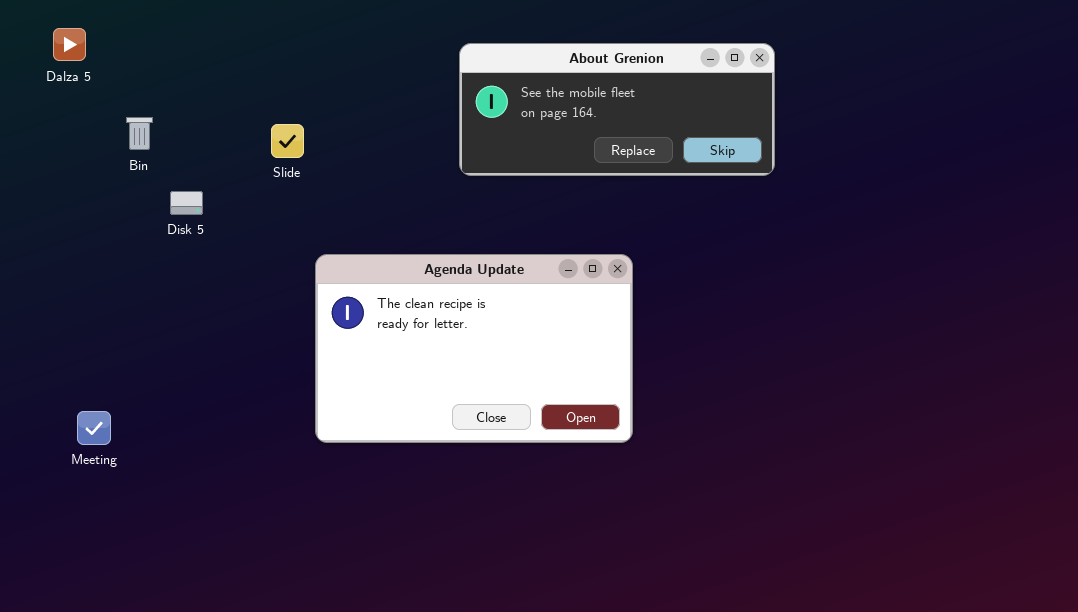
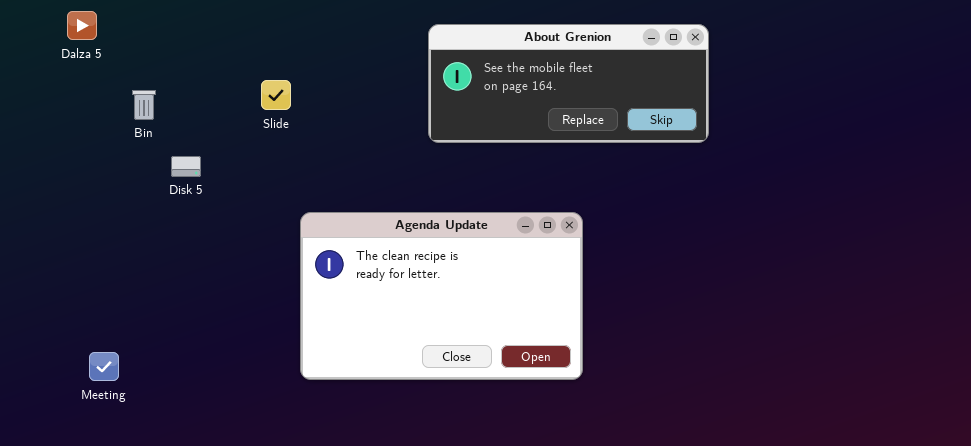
Slide: [271,124,304,158] -> [261,80,291,110], moved

